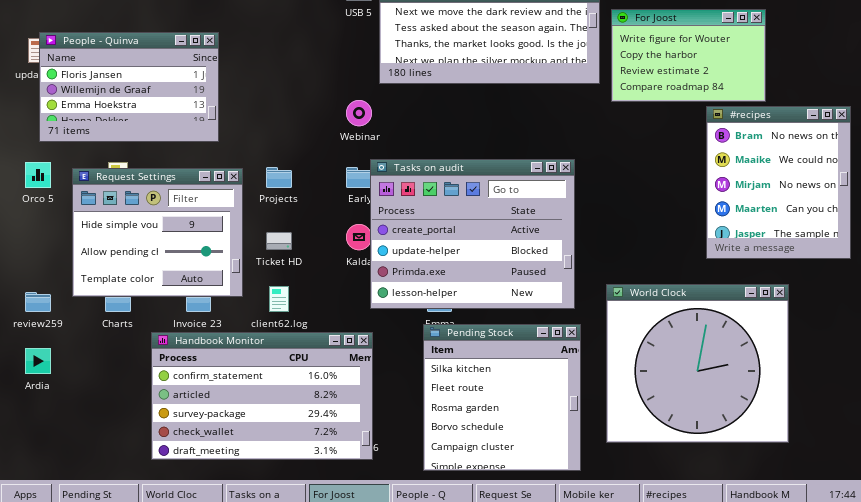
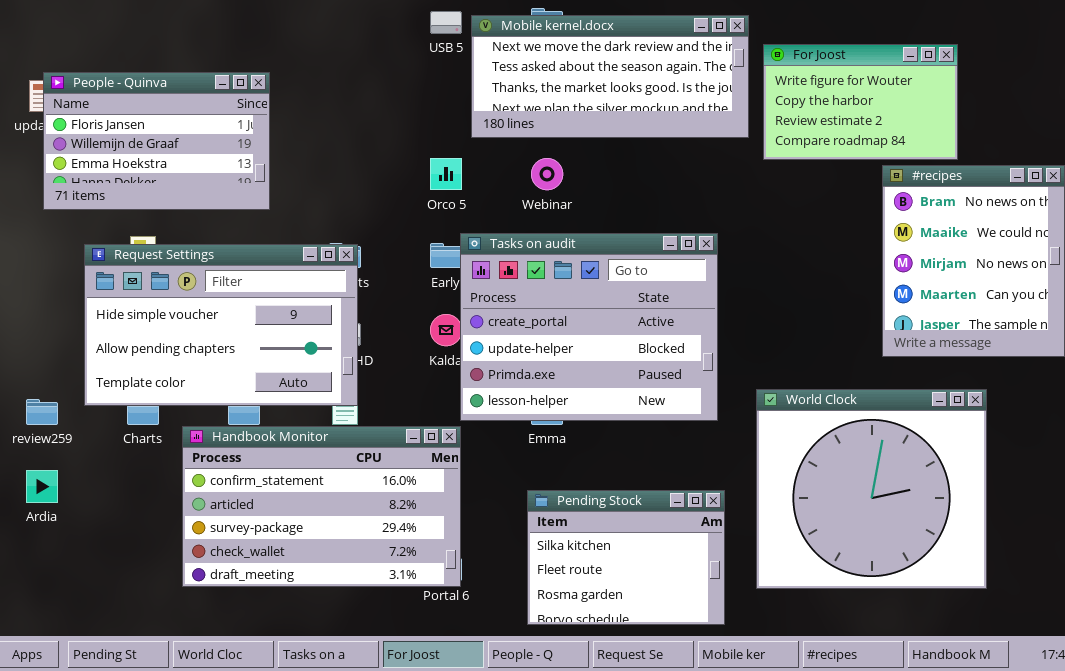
Webinar: [346,100,372,126] -> [531,158,563,190], moved
Orco 5: [25,162,51,188] -> [430,158,462,190], moved
Request Settings: [72,168,243,297] -> [84,244,358,406], resized
Pending Stock: [423,324,581,471] -> [527,490,725,625], resized
Handbook Monitor: [151,332,373,460] -> [182,426,461,587], moved

